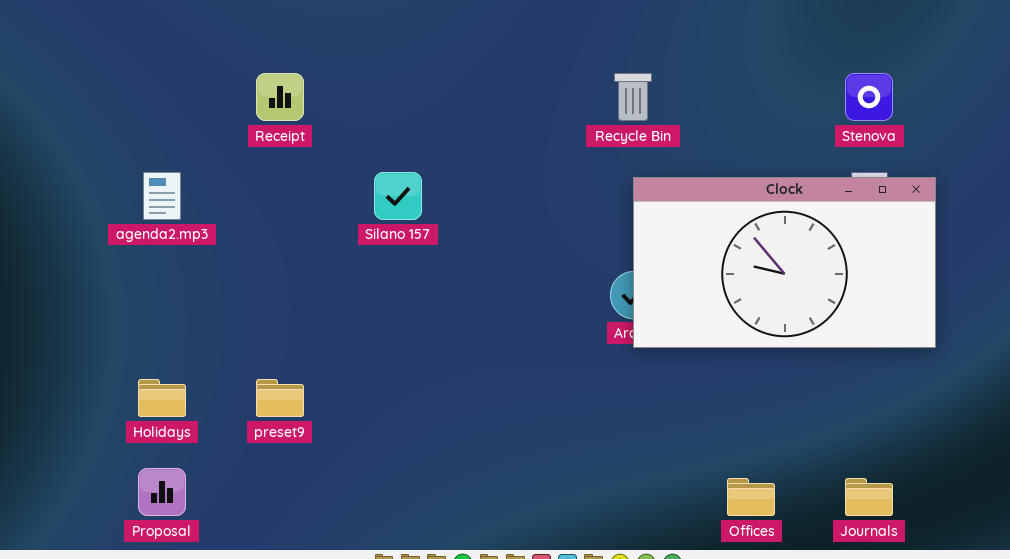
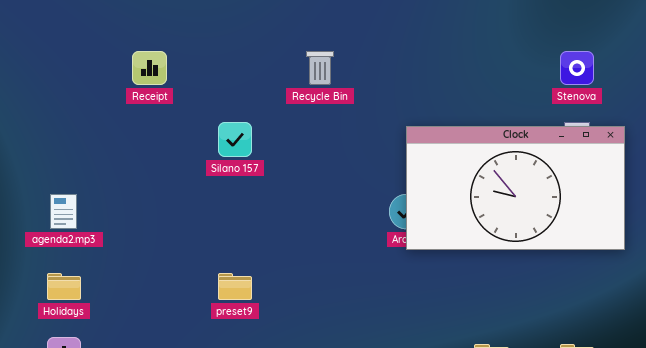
Recycle Bin: [614,73,652,121] -> [306,51,334,85], moved
agenda2.mp3: [143,172,181,220] -> [50,194,77,229], moved
preset9: [256,379,304,417] -> [218,273,252,300], moved

